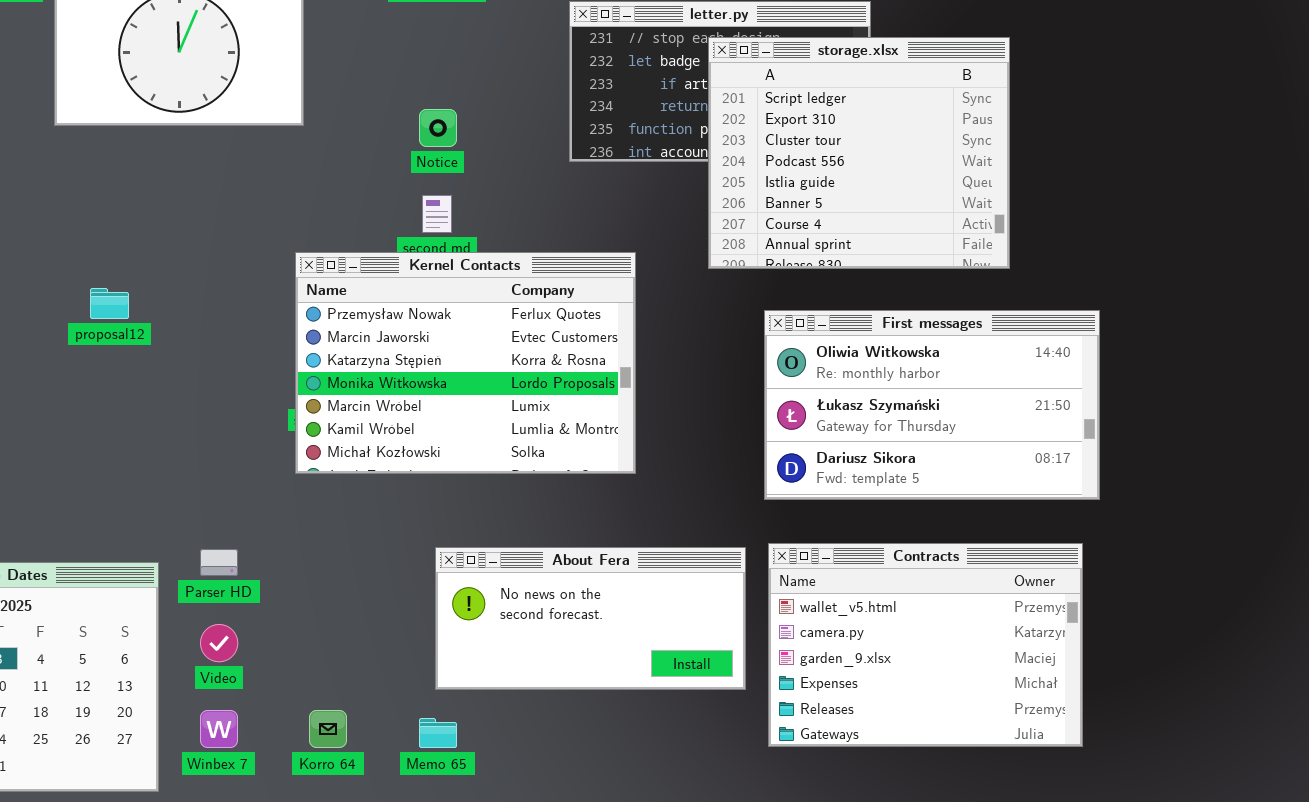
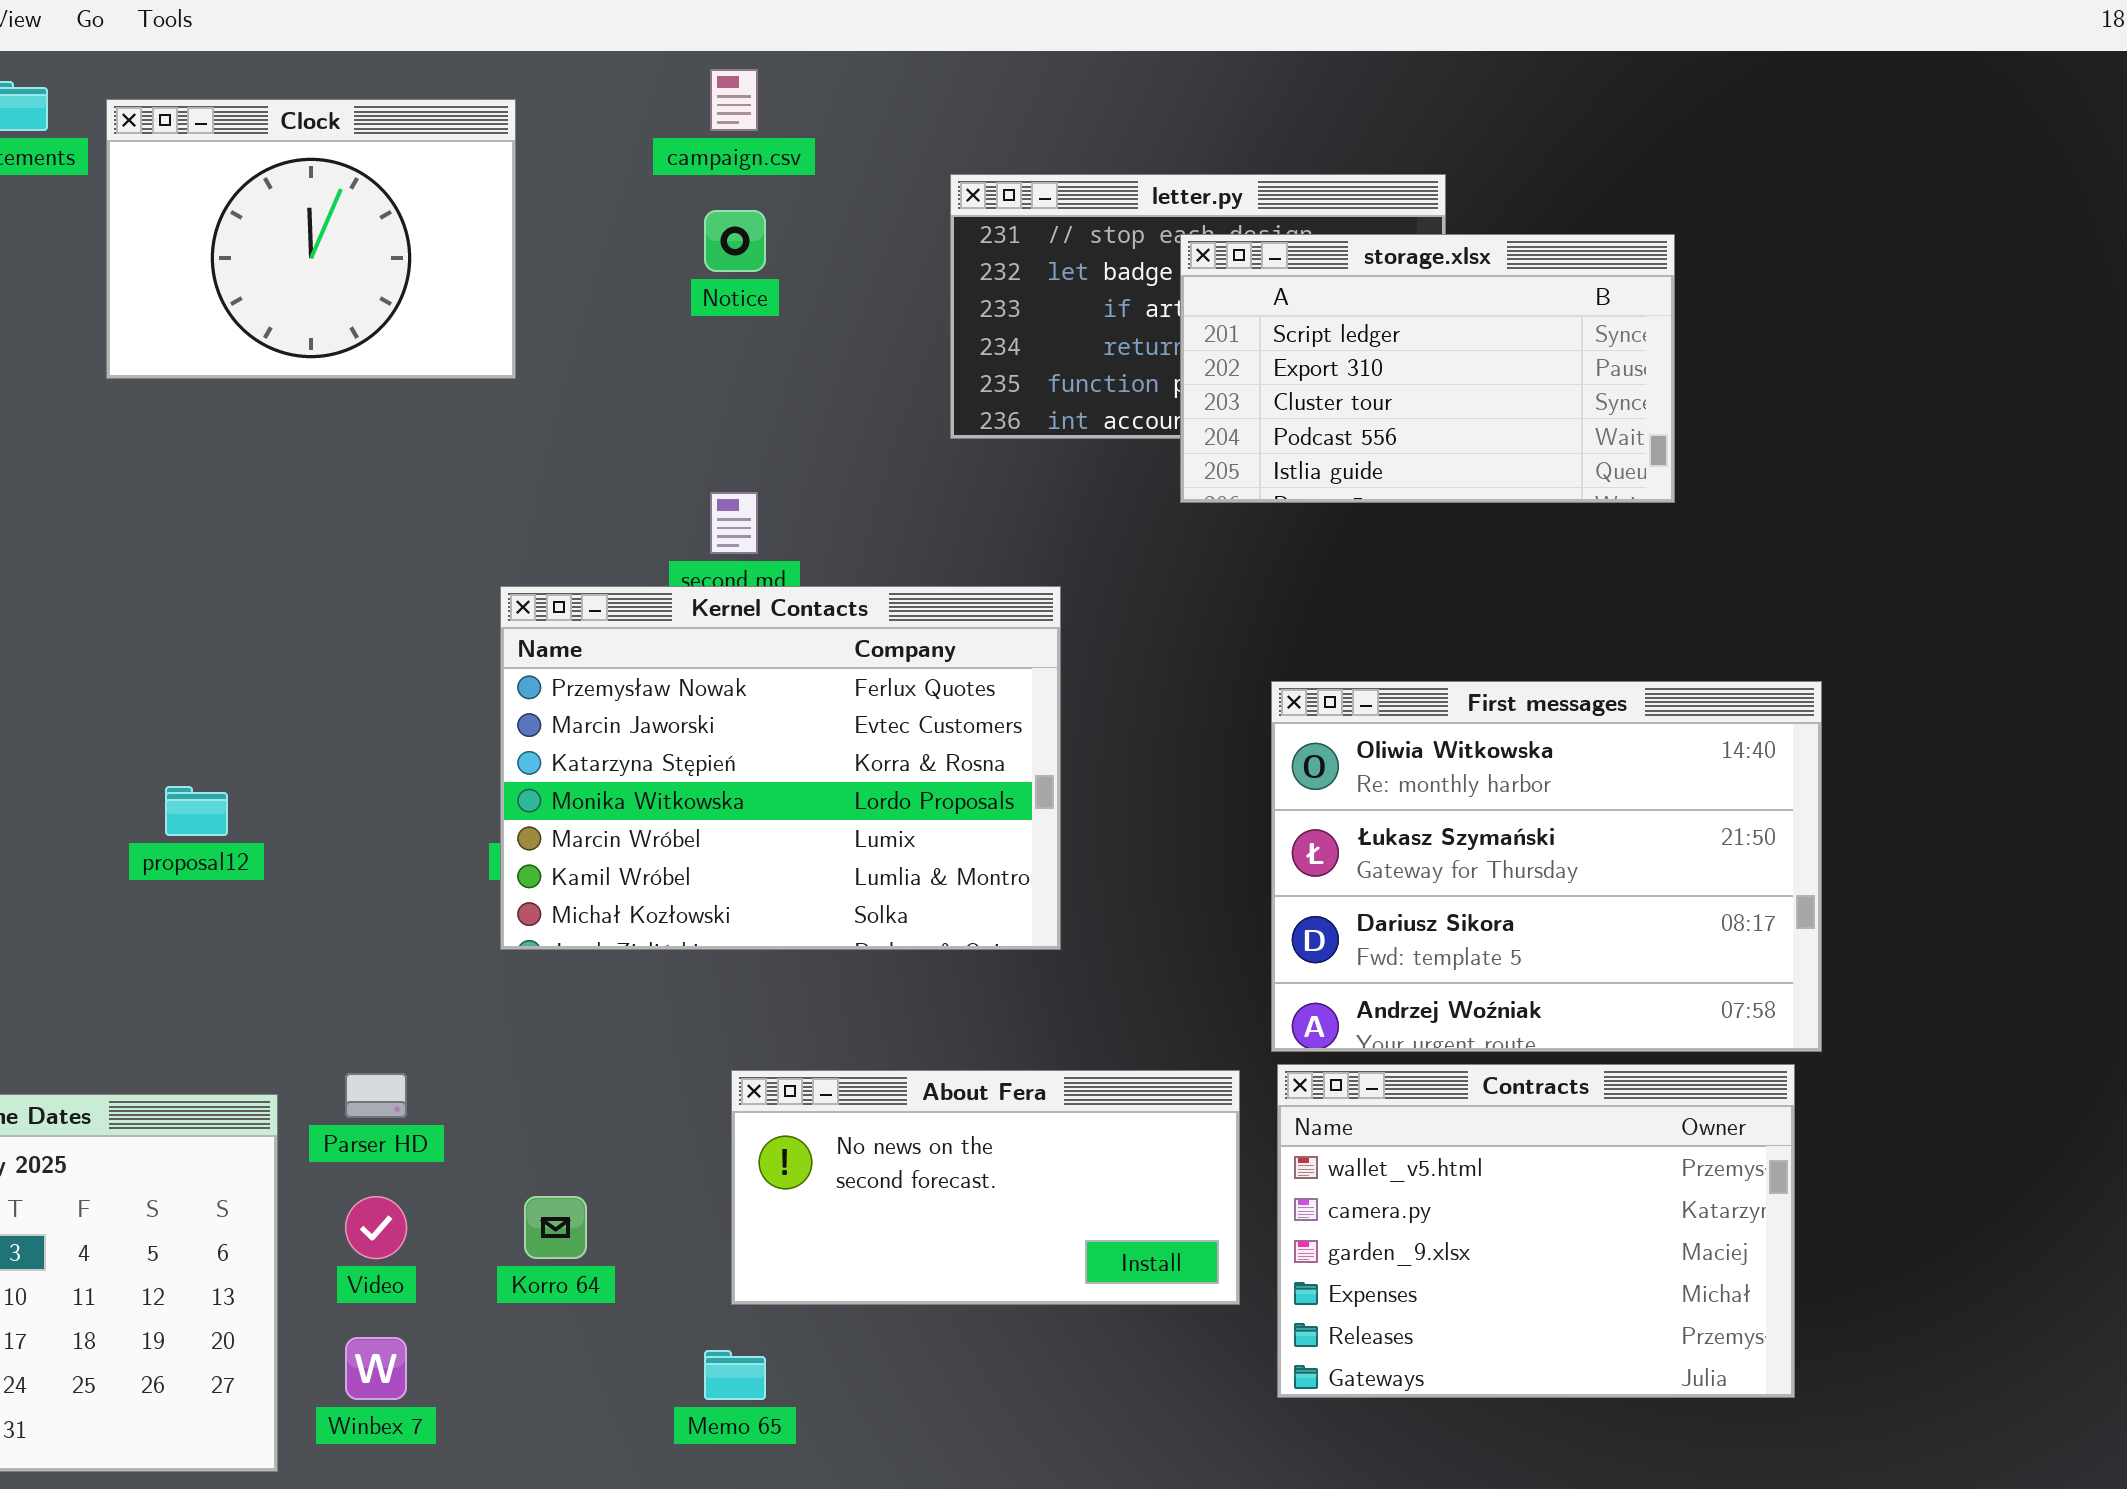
storage.xlsx: [708,37,1010,269] -> [1180,234,1675,503], resized
Notice: [419,109,457,147] -> [704,210,766,272], moved
proposal12: [90,288,129,319] -> [165,786,228,836], moved
First messages: [764,310,1100,500] -> [1271,681,1822,1052], resized
Korro 64: [309,710,347,748] -> [524,1196,587,1259], moved

